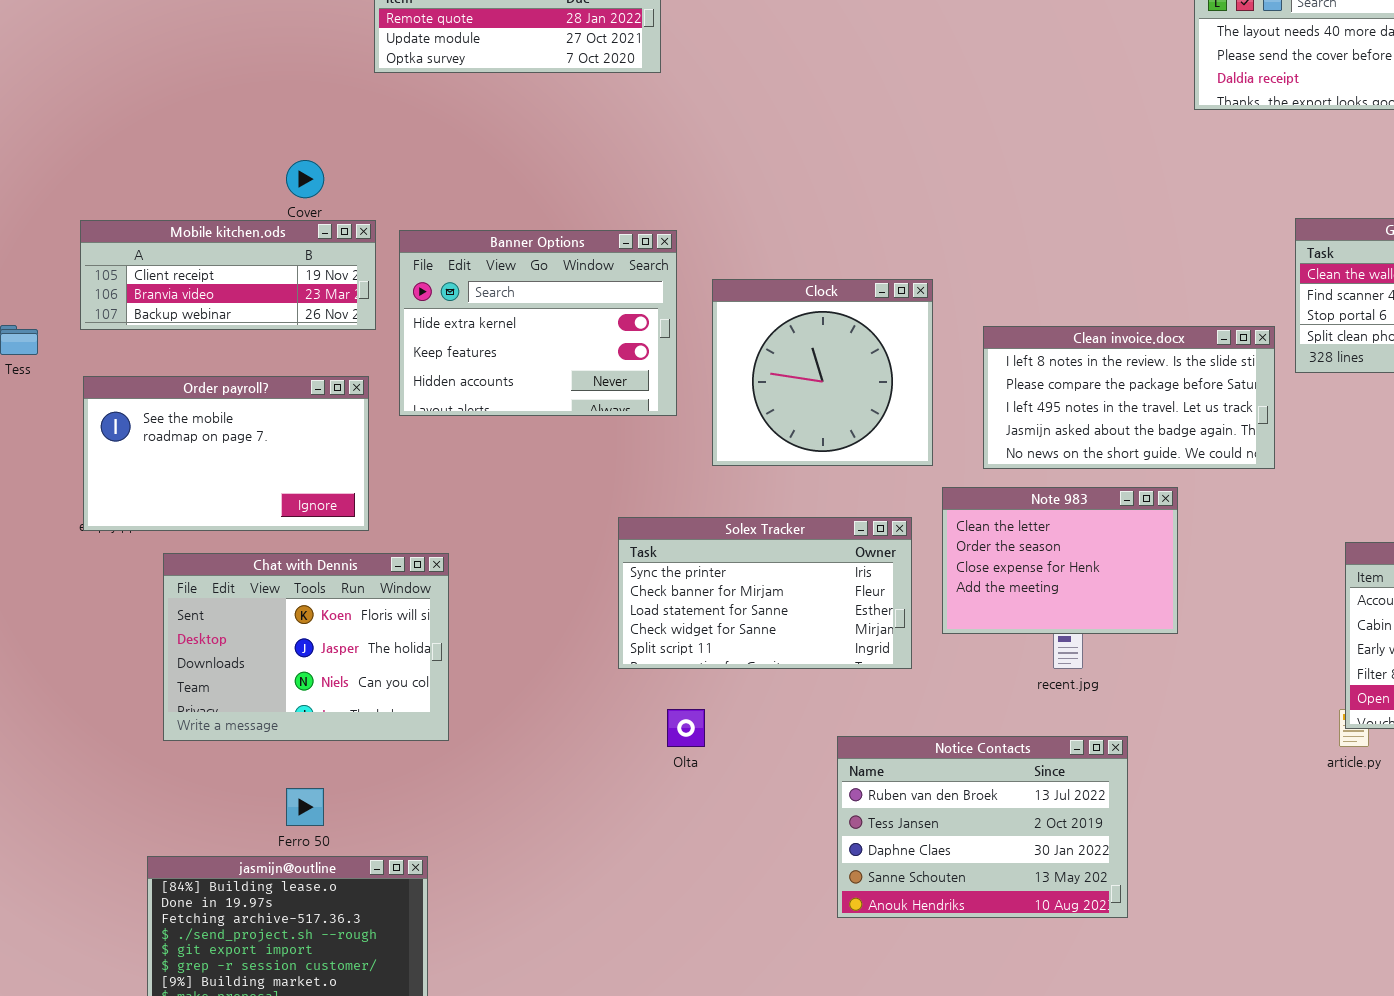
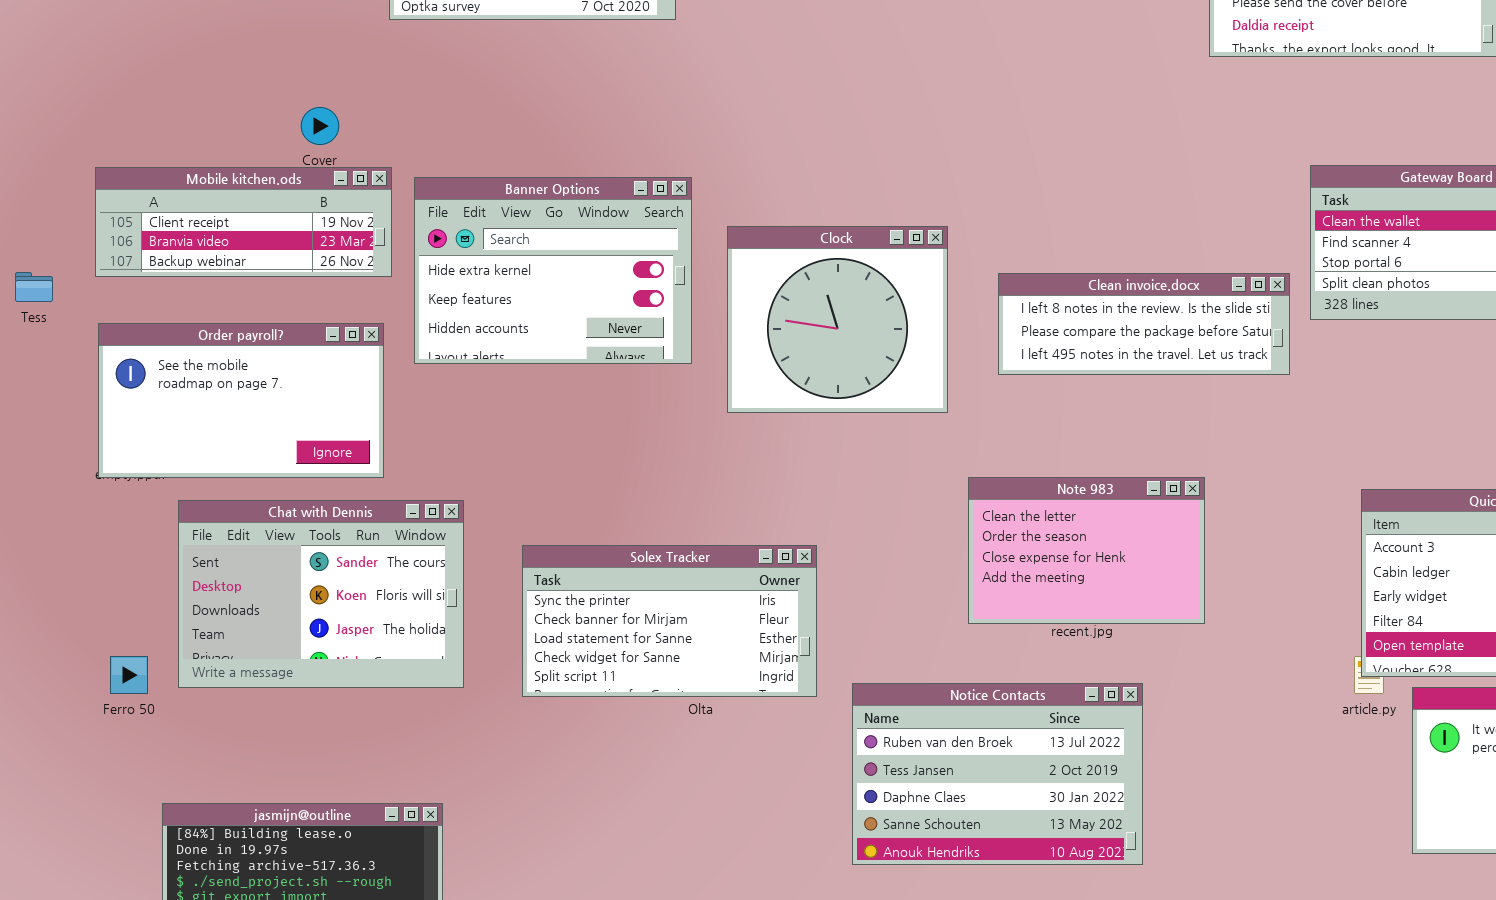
Clean invoice.docx: [983,326,1275,469] -> [998,273,1290,375], resized
Note 983: [942,487,1178,634] -> [968,477,1205,624], moved
Solex Tracker: [618,517,912,669] -> [522,545,817,697], moved
Chat with Dennis: [163,553,449,741] -> [178,500,464,688], scrolled up 1 row
Ferro 50: [286,788,324,826] -> [110,656,148,694], moved

